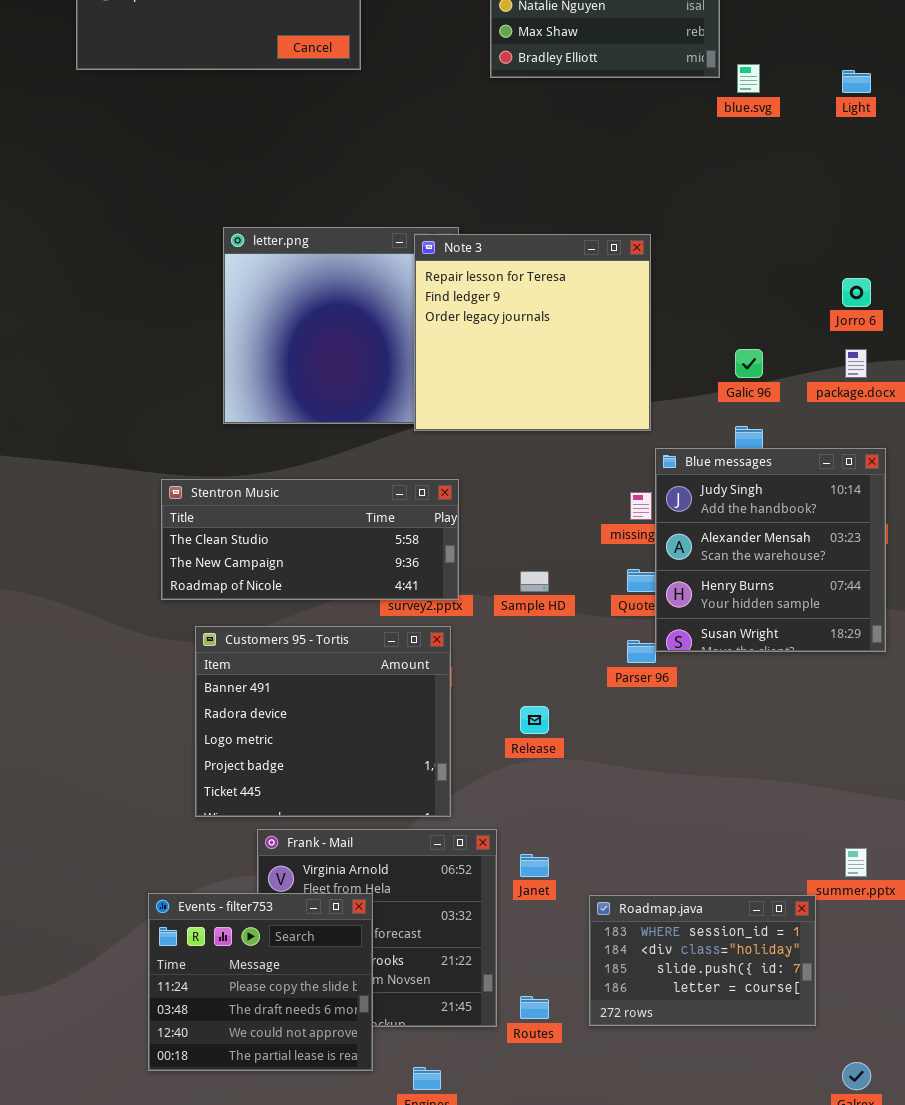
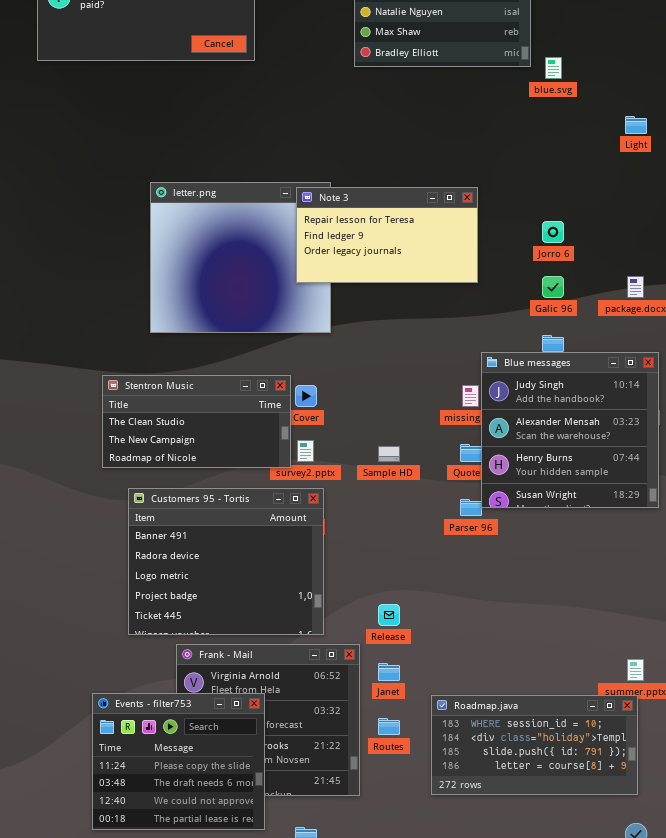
Light: [842,70,871,93] -> [625,116,647,134], moved
Note 3: [414,234,651,431] -> [296,187,478,283], resized
Jorro 6: [842,278,871,307] -> [542,221,564,243], moved
Stentron Music: [161,479,459,600] -> [102,375,291,468], resized
Release: [520,706,549,734] -> [378,604,400,626], moved
Roadmap.java: [589,895,816,1026] -> [431,695,638,795], resized
Routes: [520,996,549,1019] -> [378,718,400,735], moved

